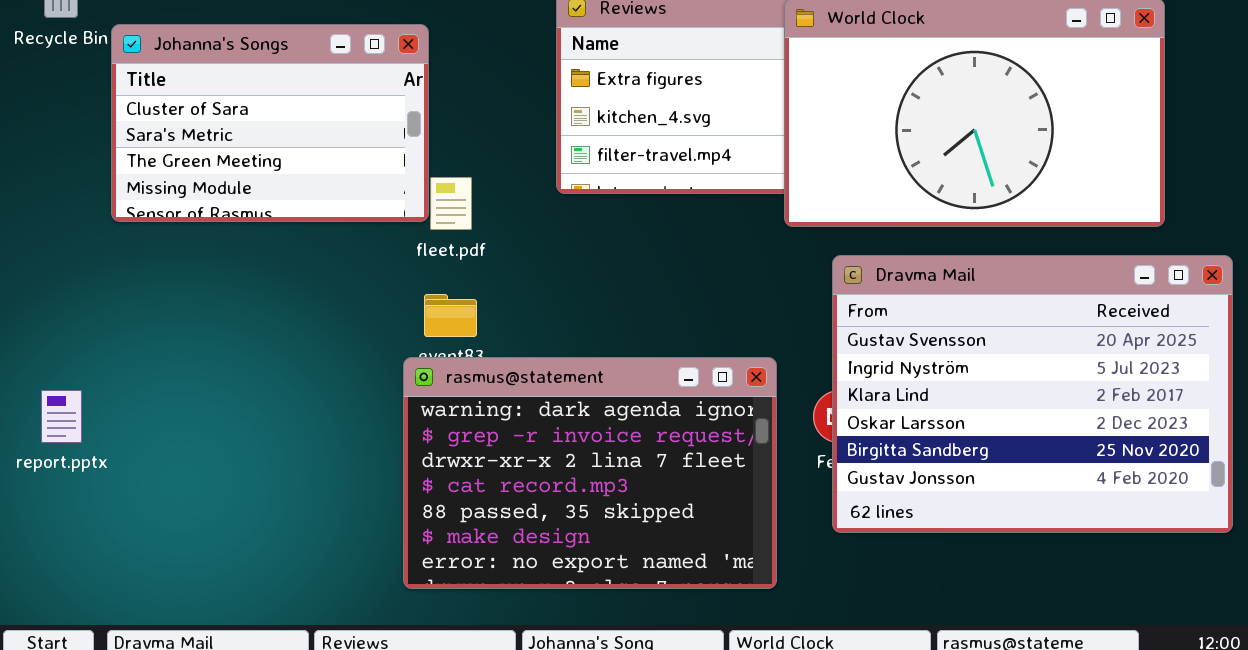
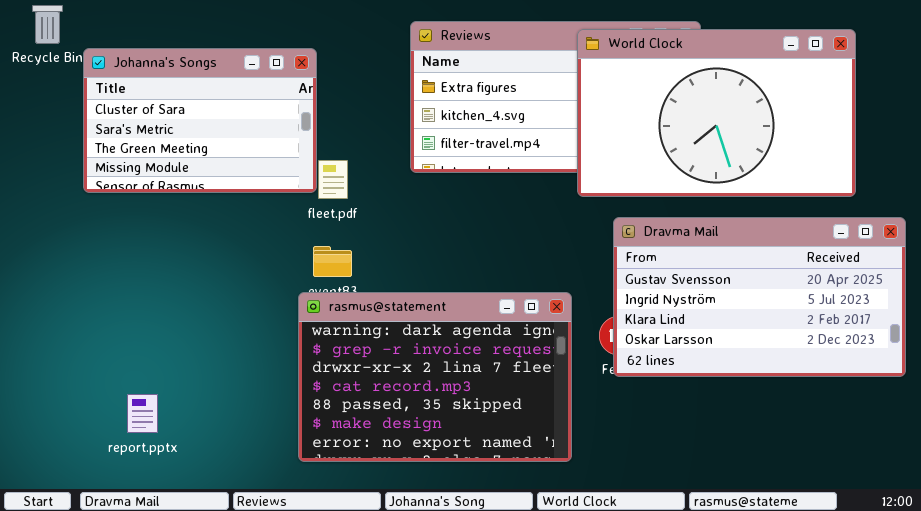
Dravma Mail: [832,255,1233,533] -> [613,217,906,377], resized
report.pptx: [41,390,82,443] -> [127,394,158,433], moved

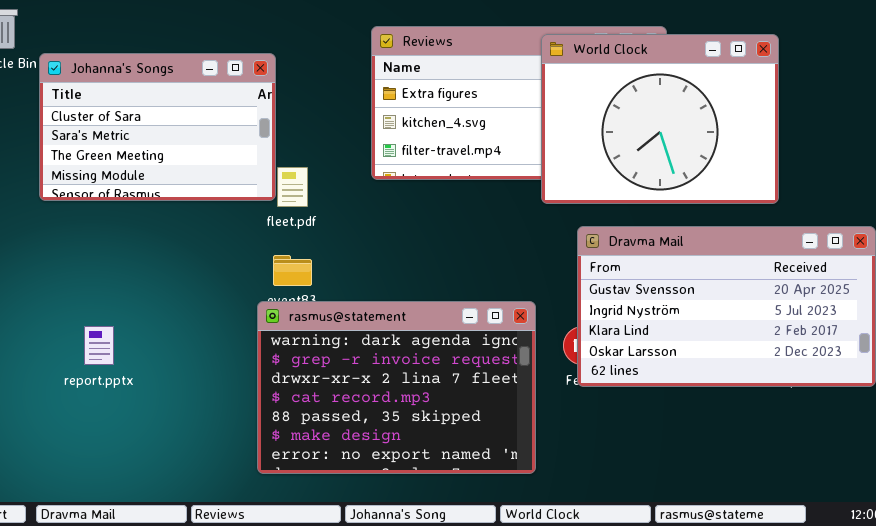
World Clock: [577,29,856,197] -> [541,34,779,204], resized
report.pptx: [127,394,158,433] -> [84,326,114,365], moved

